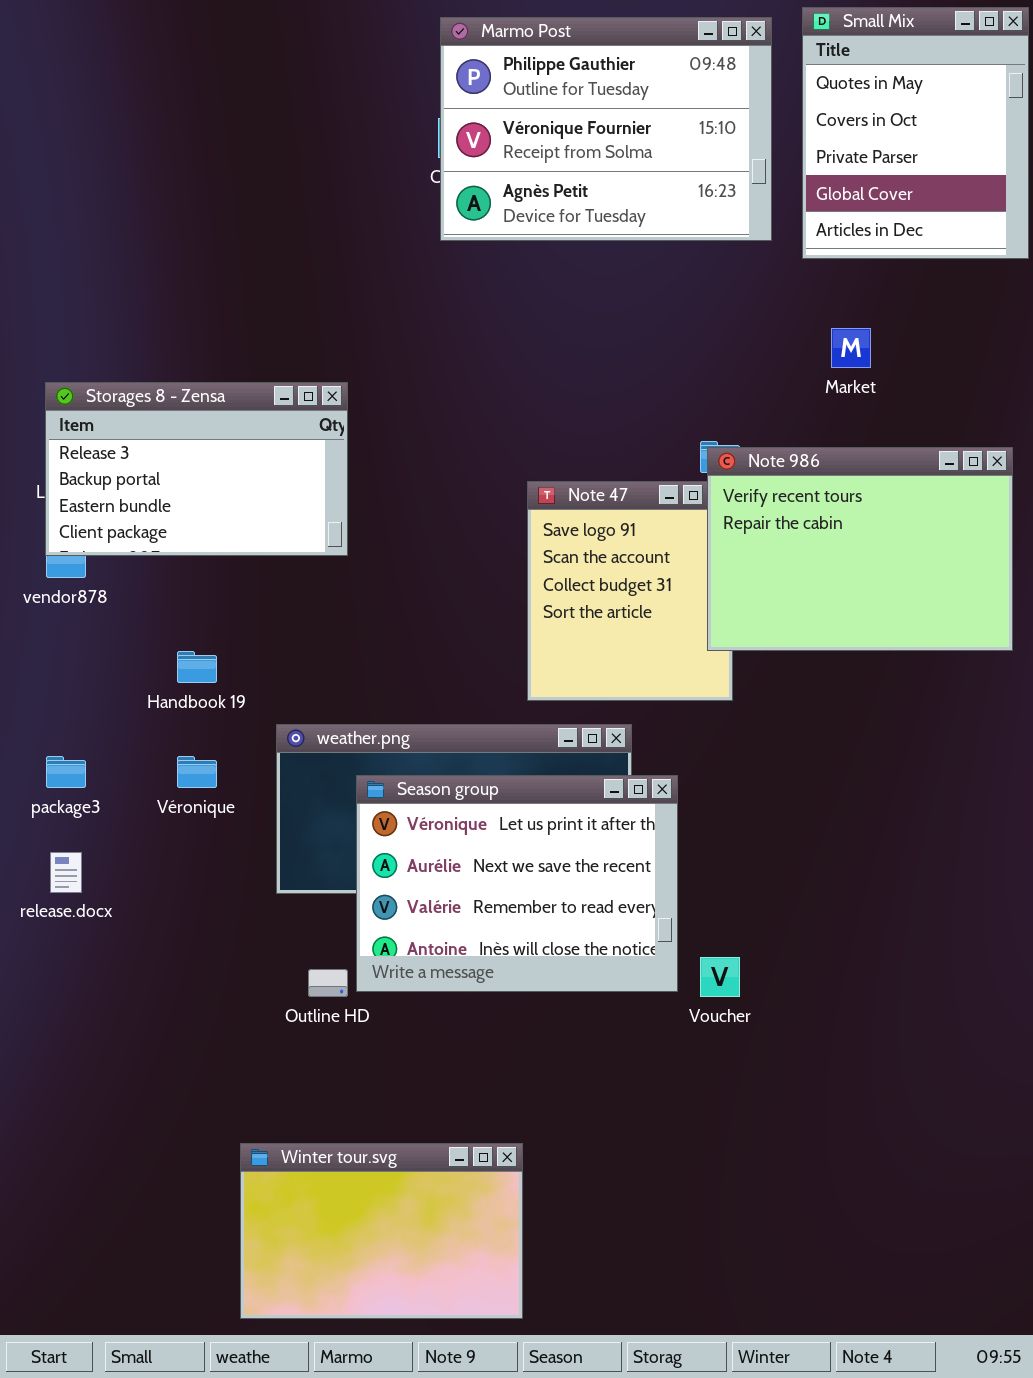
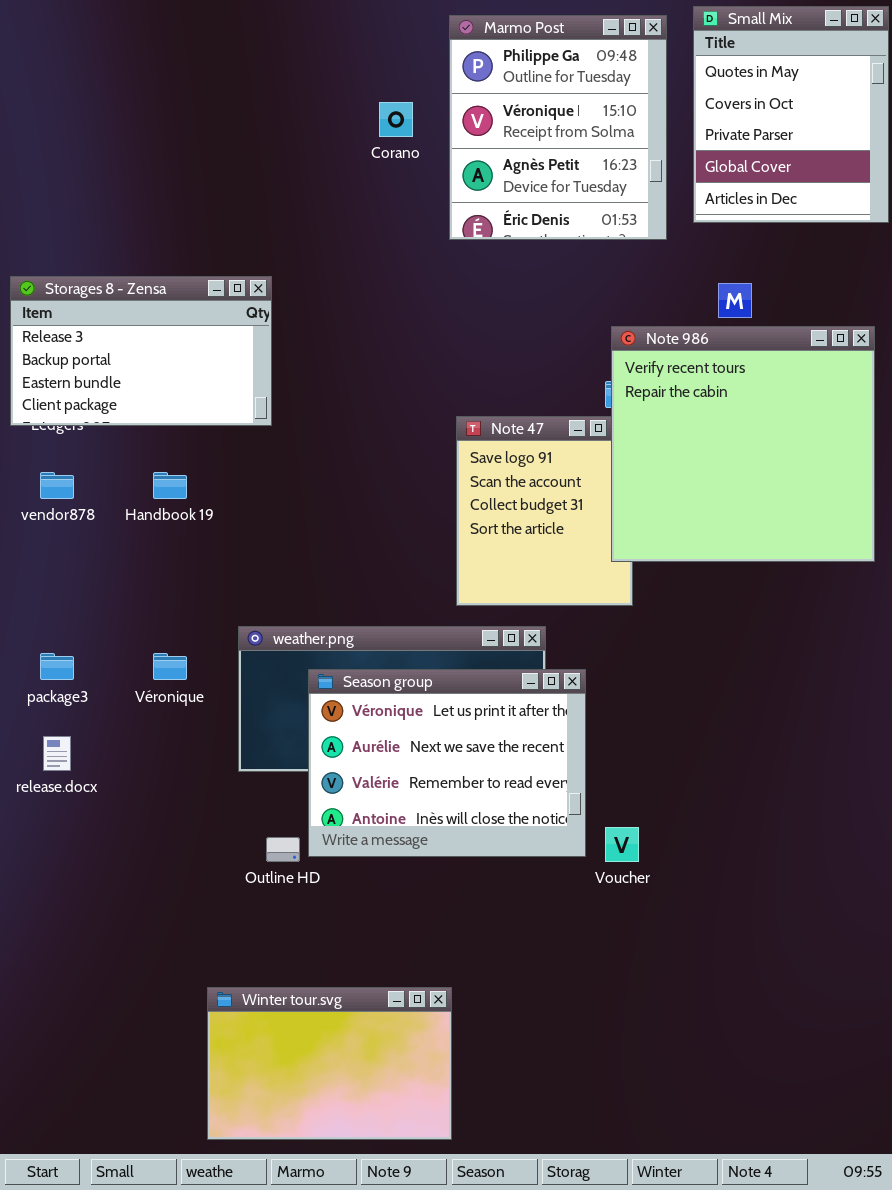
Marmo Post: [440,17,772,241] -> [449,15,667,240], resized
Storages 8 - Zensa: [45,382,348,556] -> [10,276,272,426], moved
Note 986: [707,447,1013,651] -> [611,326,875,562], resized
Handbook 19: [177,651,217,683] -> [153,472,187,499], moved

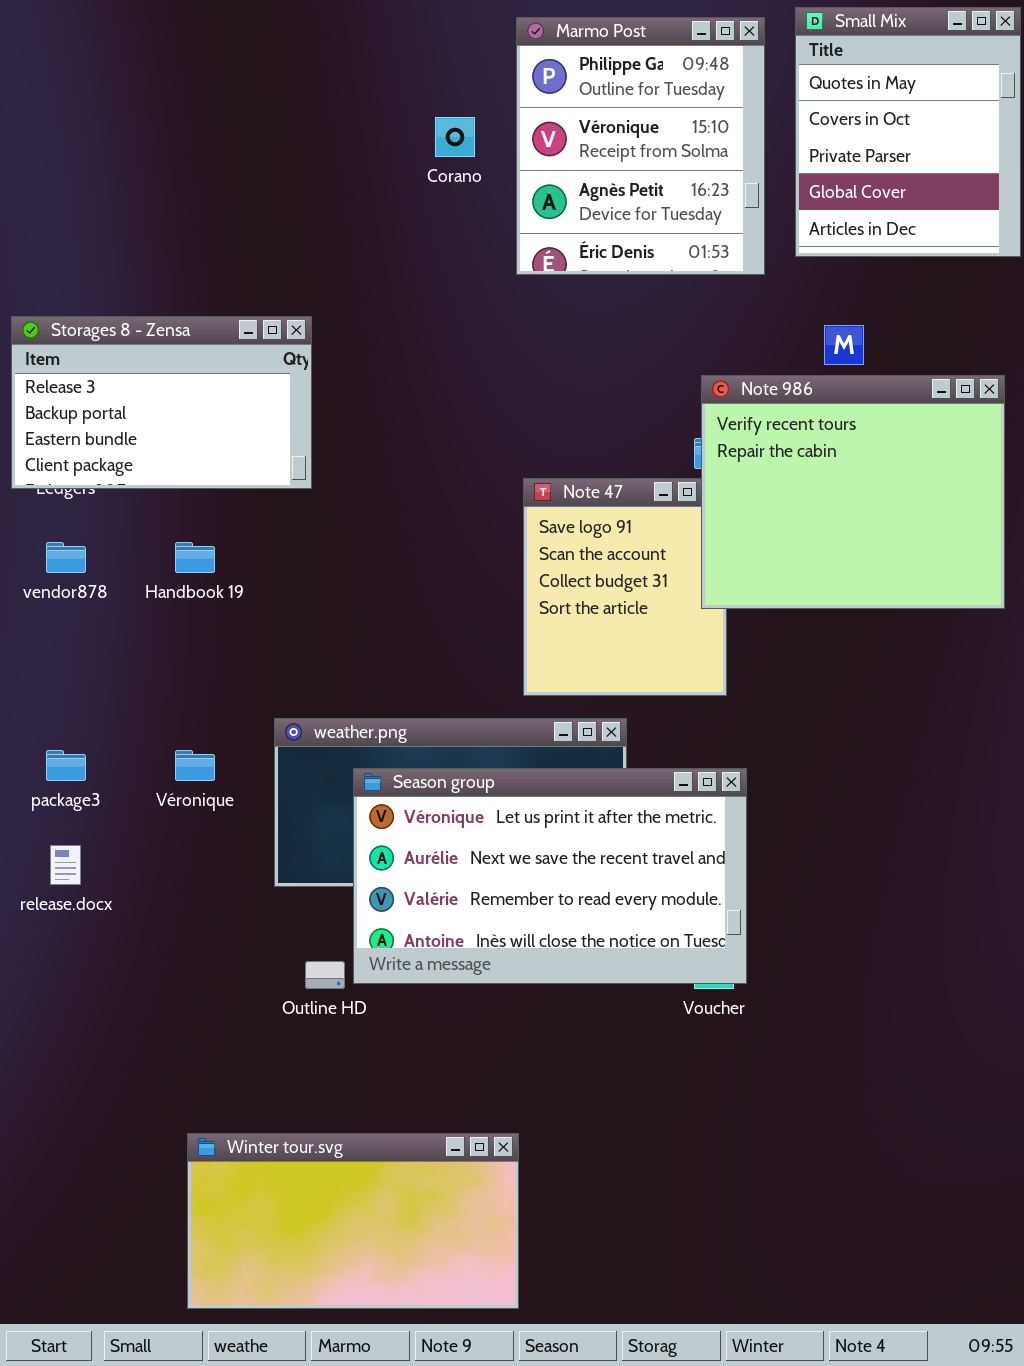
Note 986: [611,326,875,562] -> [701,375,1005,609], resized
Season group: [308,669,586,857] -> [353,768,747,984], resized
Winter tour.svg: [207,987,452,1140] -> [187,1133,519,1309], resized

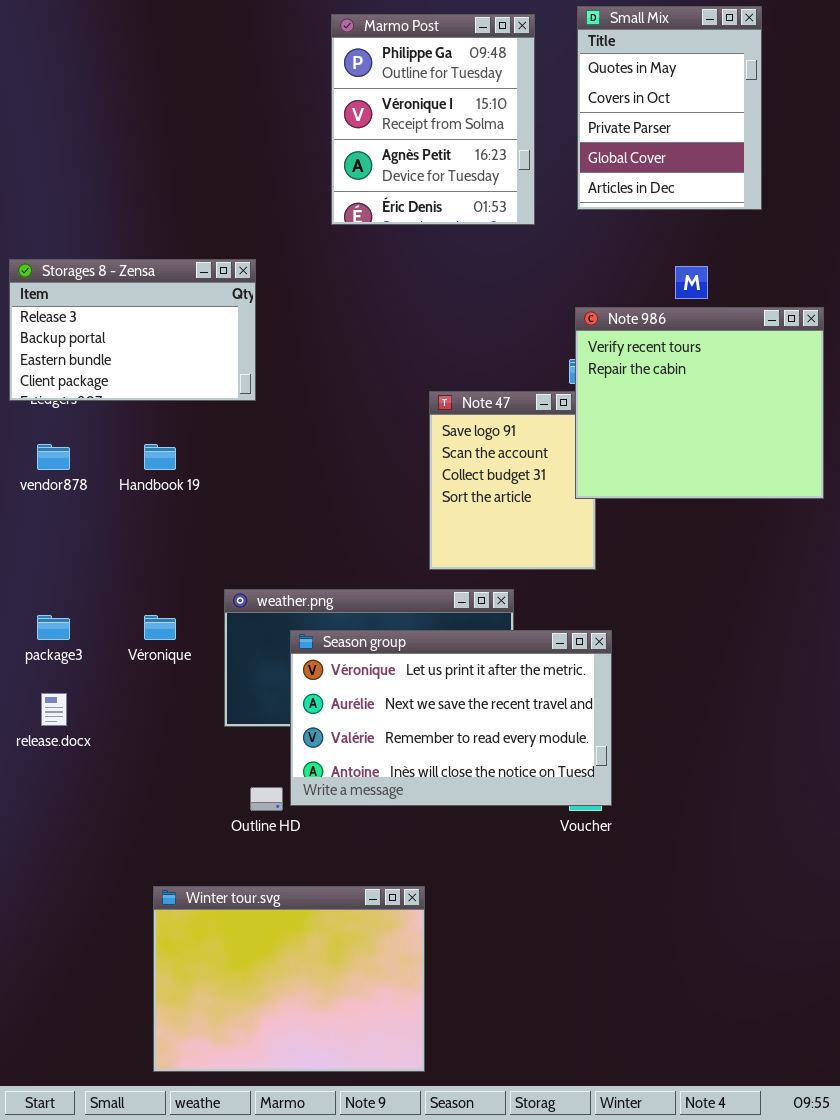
Small Mix: [795,7,1021,257] -> [577,6,762,210], moved
Marmo Post: [516,17,765,275] -> [331,14,535,225], moved
Winter tour.svg: [187,1133,519,1309] -> [153,886,425,1072], resized

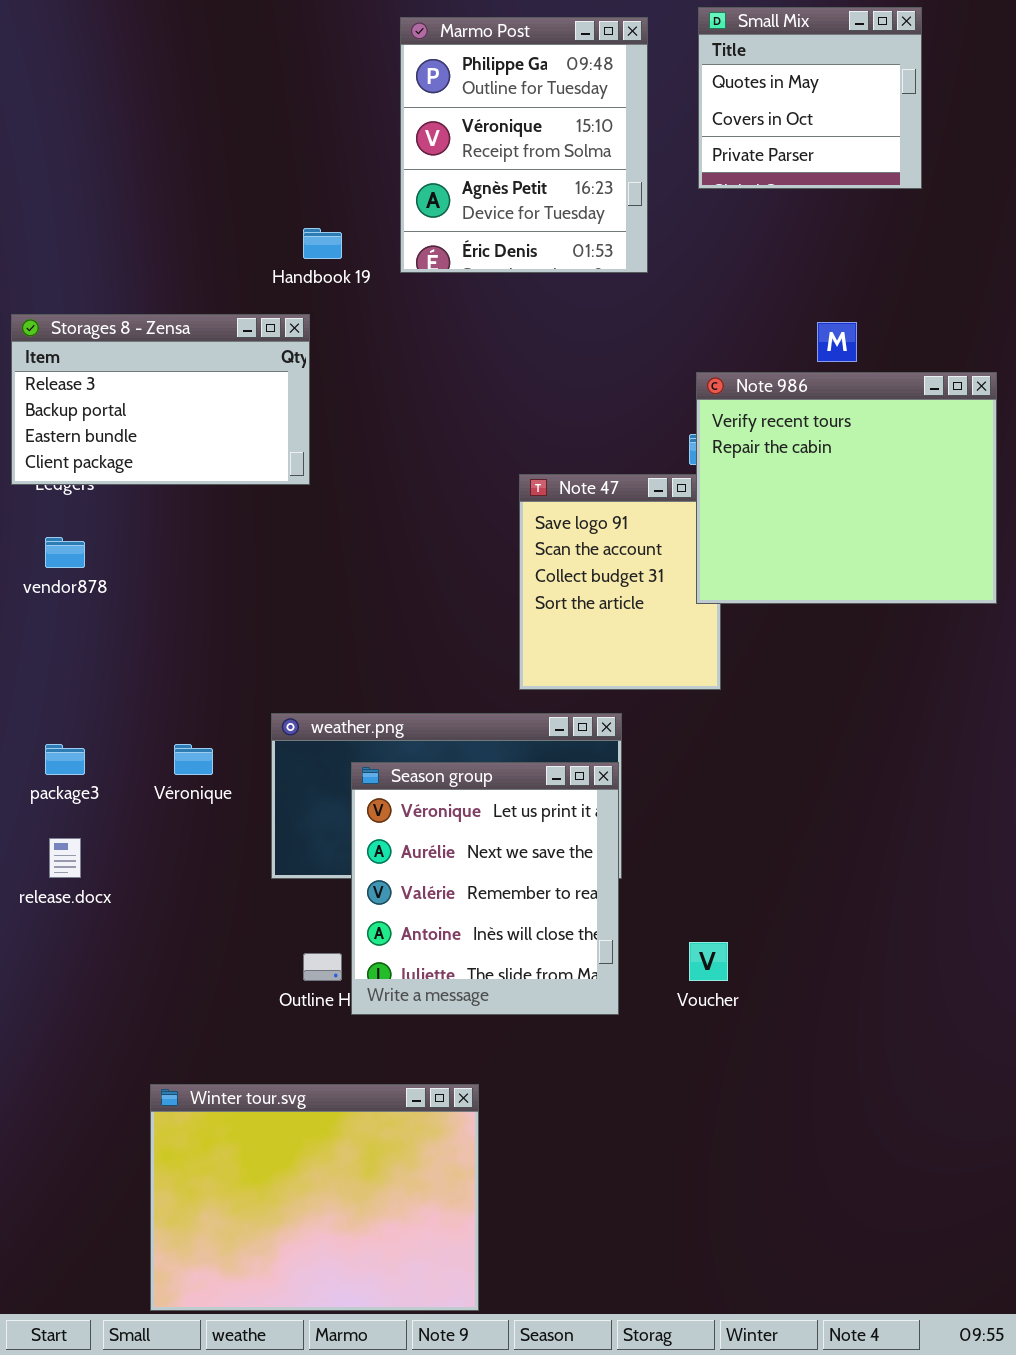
Small Mix: [577,6,762,210] -> [698,7,922,189], resized
Handbook 19: [144,444,176,470] -> [303,228,342,259], moved
Season group: [290,630,612,806] -> [351,762,619,1015], resized
Winter tour.svg: [153,886,425,1072] -> [150,1084,479,1311], moved

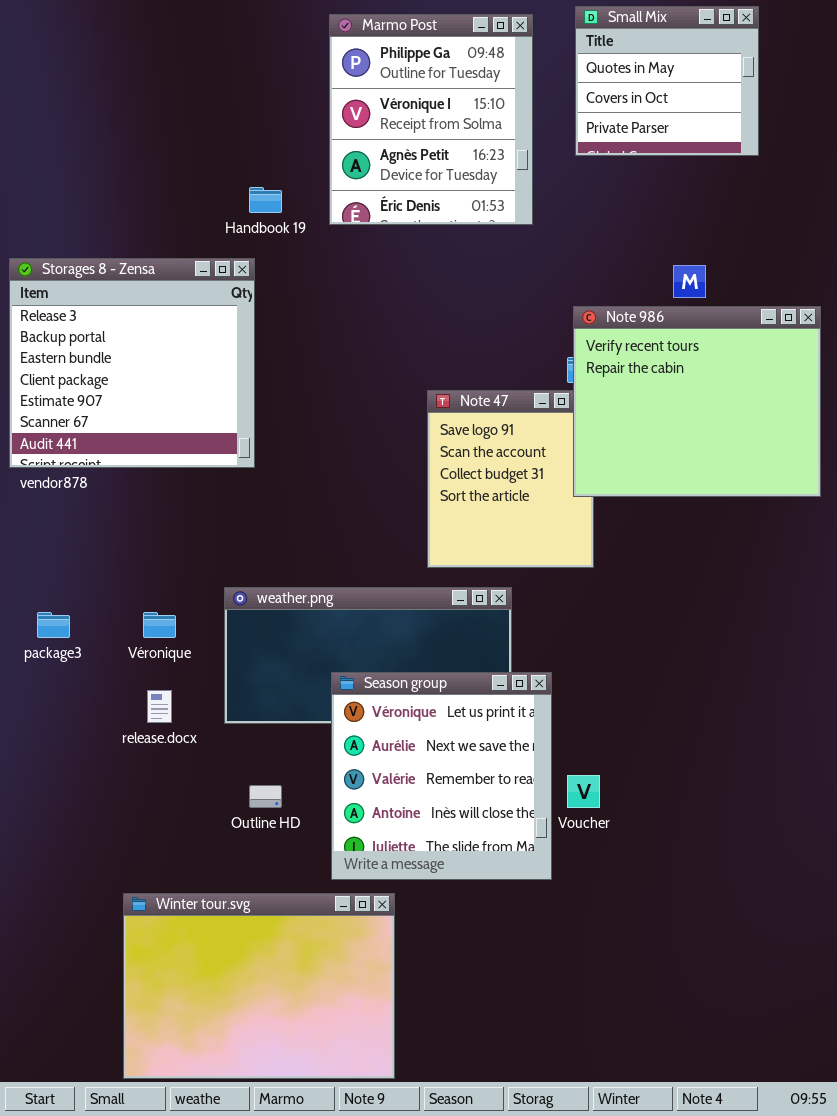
Storages 8 - Zensa: [11,314,310,485] -> [9,258,255,468], resized
Season group: [351,762,619,1015] -> [331,672,552,880], moved
release.docx: [49,838,81,878] -> [147,690,172,723], moved

